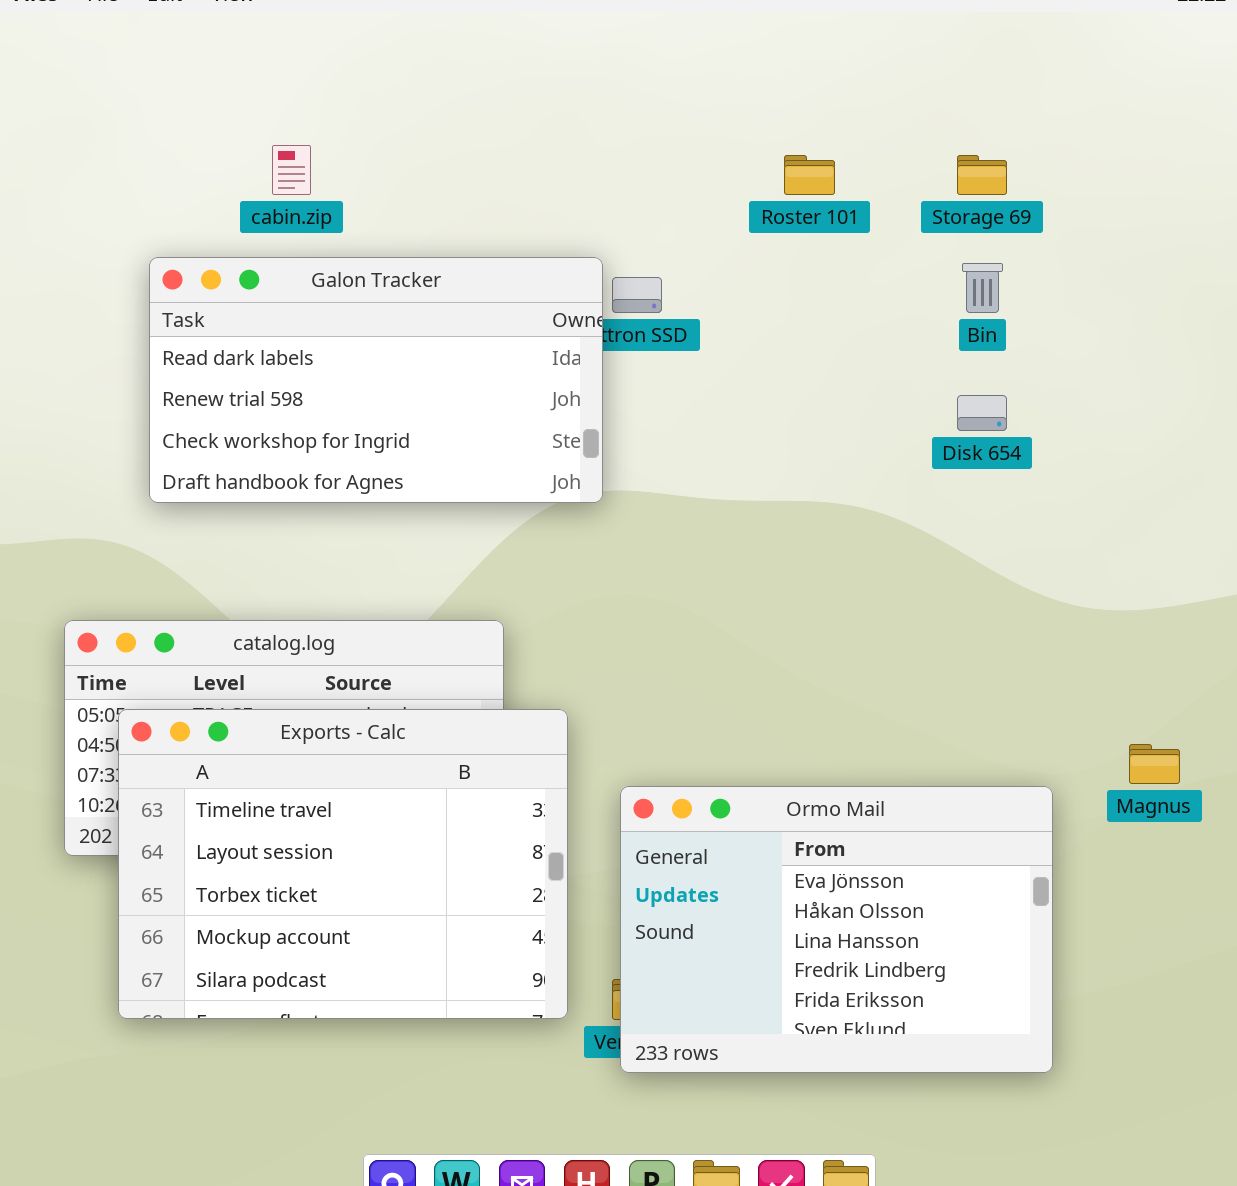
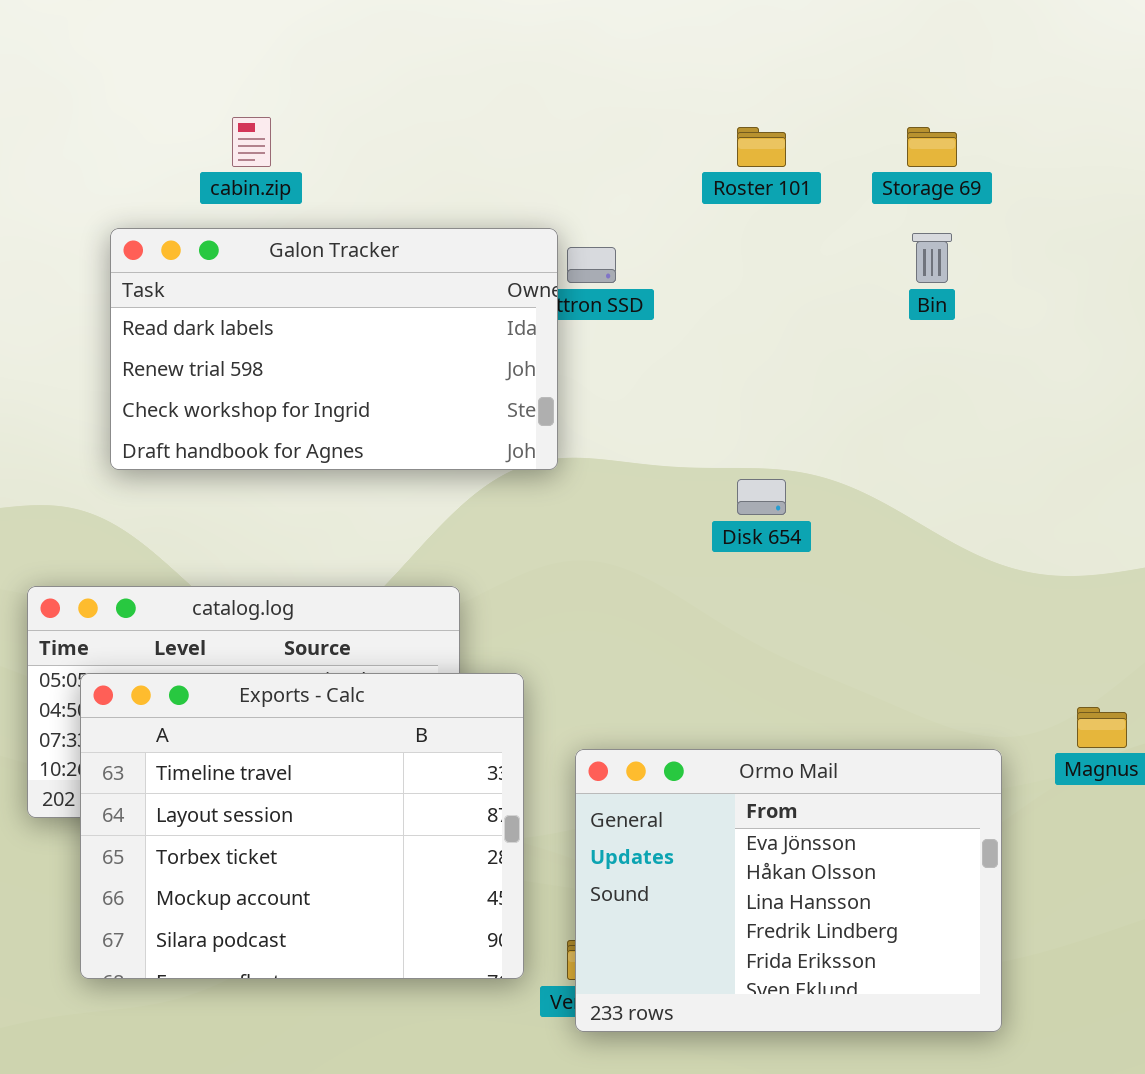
Disk 654: [957,395,1007,431] -> [737,479,786,515], moved

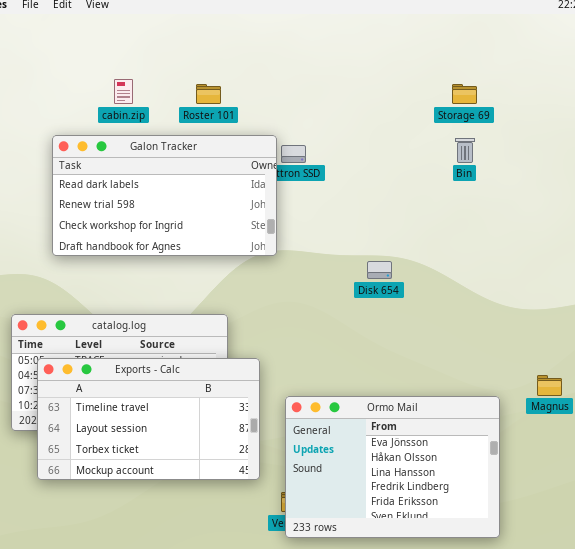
Roster 101: [737,127,786,167] -> [196,84,221,104], moved
Exports - Calc: [80,673,524,979] -> [37,358,260,480], resized

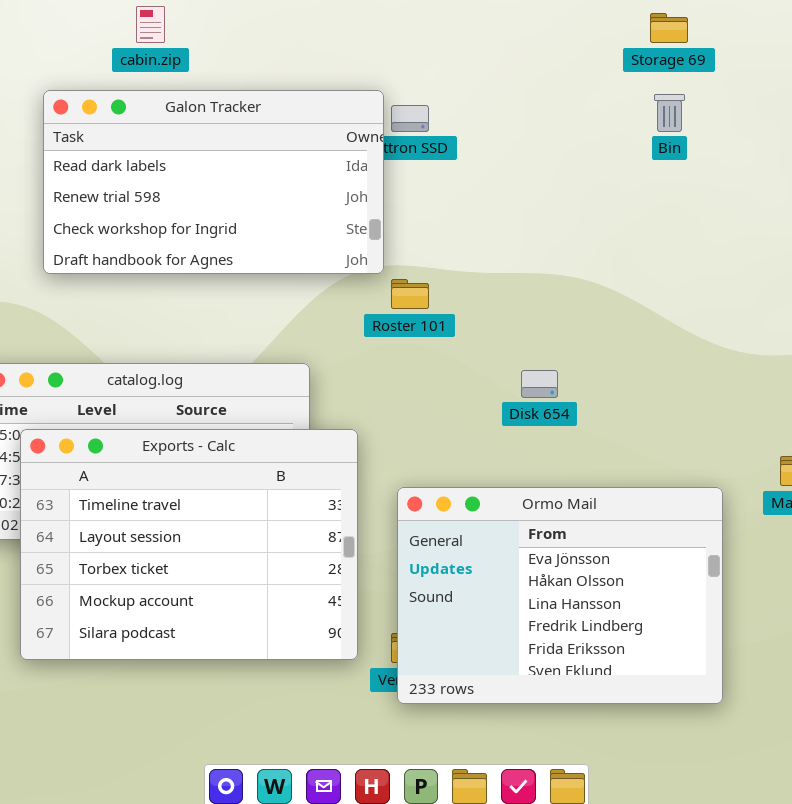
Roster 101: [196,84,221,104] -> [391,279,429,309], moved
Disk 654: [367,261,392,279] -> [521,370,558,398], moved
Exports - Calc: [37,358,260,480] -> [20,429,358,660], resized

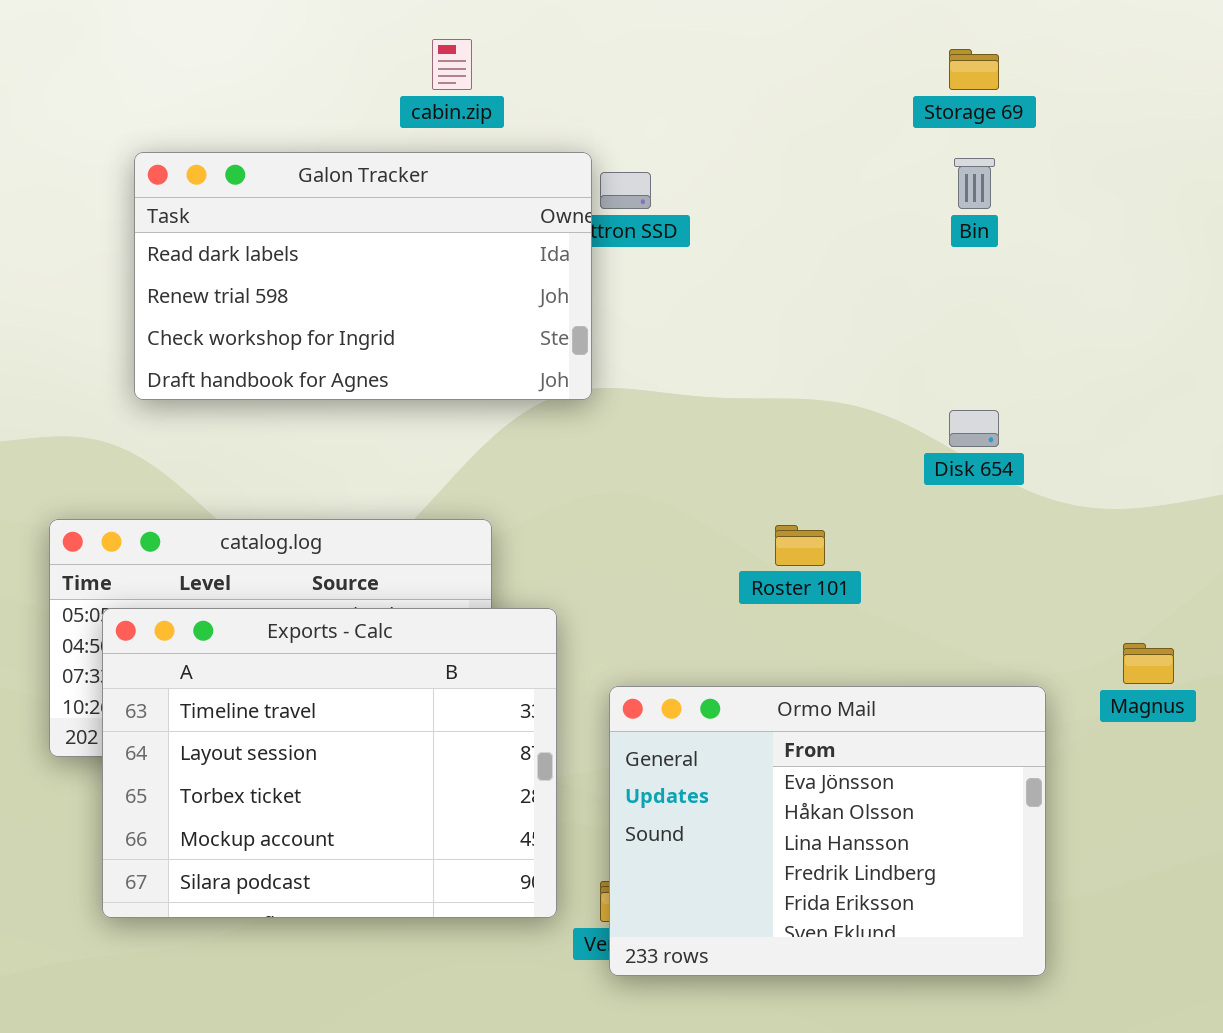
cabin.zip: [136,6,165,43] -> [432,39,472,90], moved
Roster 101: [391,279,429,309] -> [775,525,825,566], moved
Disk 654: [521,370,558,398] -> [949,410,999,447], moved

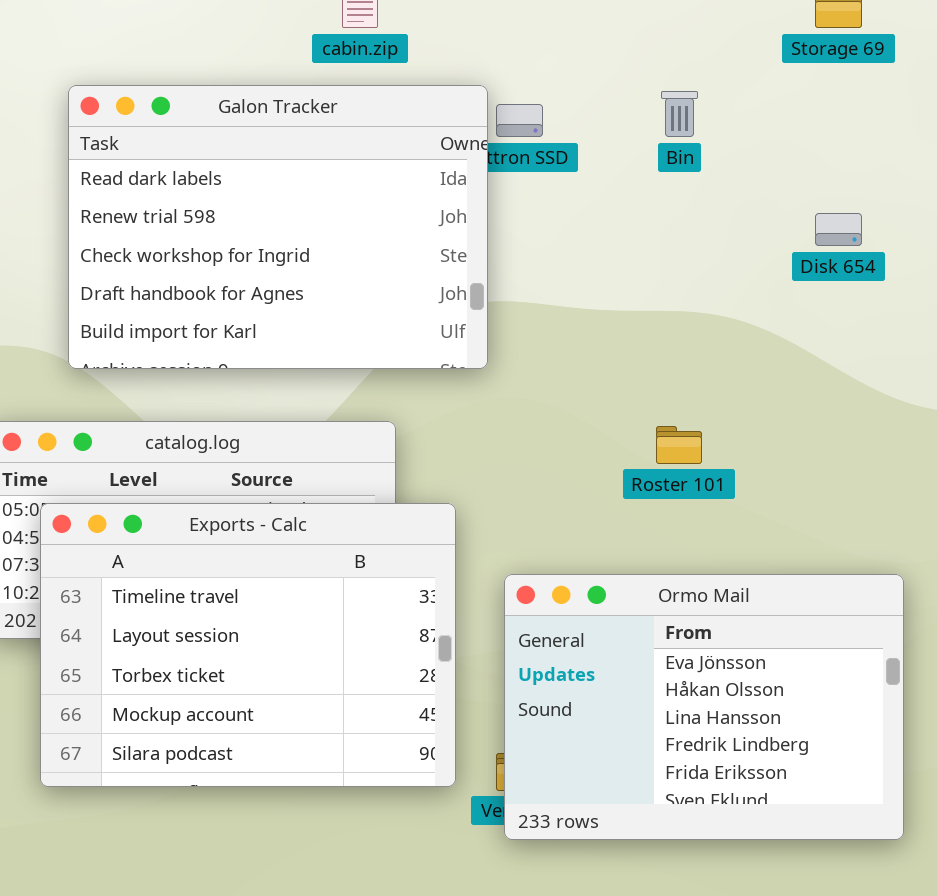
Galon Tracker: [134,152,592,400] -> [68,85,488,369], resized
Bin: [954,158,995,209] -> [661,91,698,137], moved
Disk 654: [949,410,999,447] -> [815,213,862,246], moved

